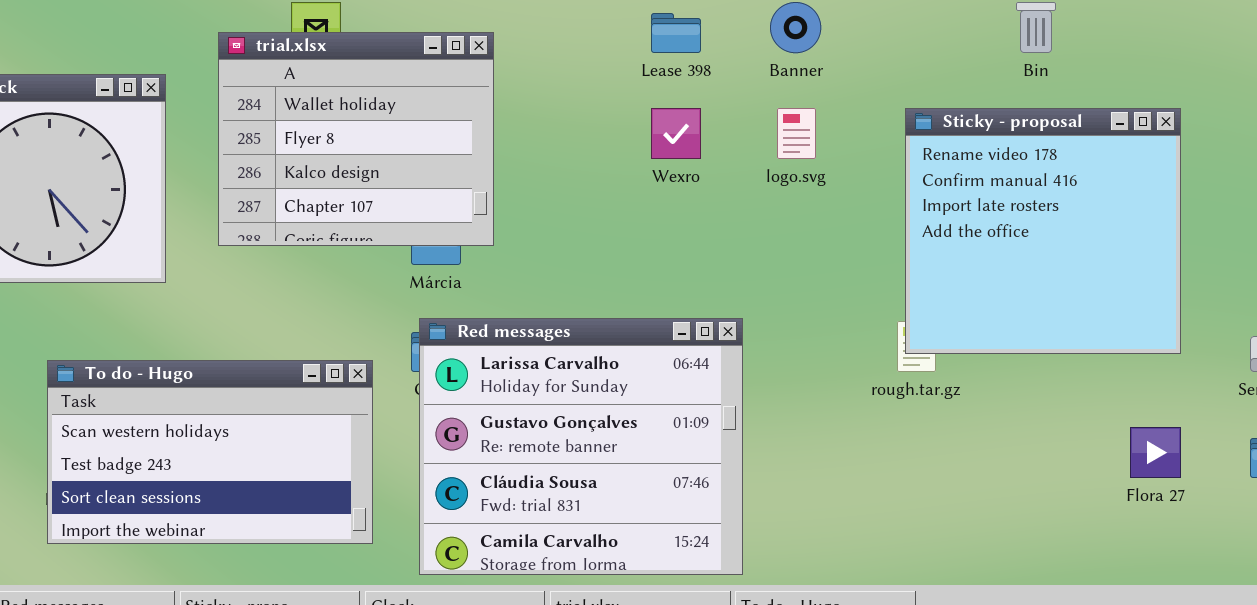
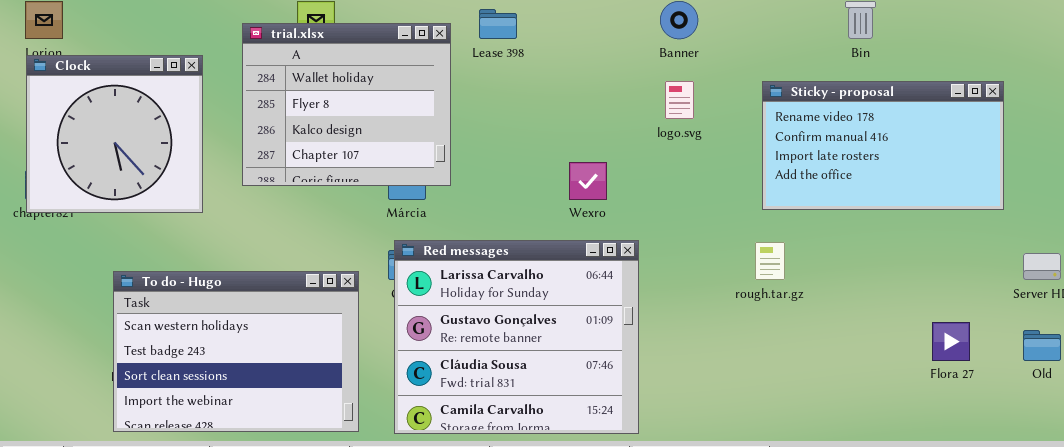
Lease 398: [651,13,701,53] -> [479,9,517,39], moved
Wexro: [651,108,701,159] -> [569,162,607,200], moved
Sticky - proposal: [905,108,1181,354] -> [762,81,1004,210], resized
To do - Hugo: [47,360,373,544] -> [113,271,359,432], resized

